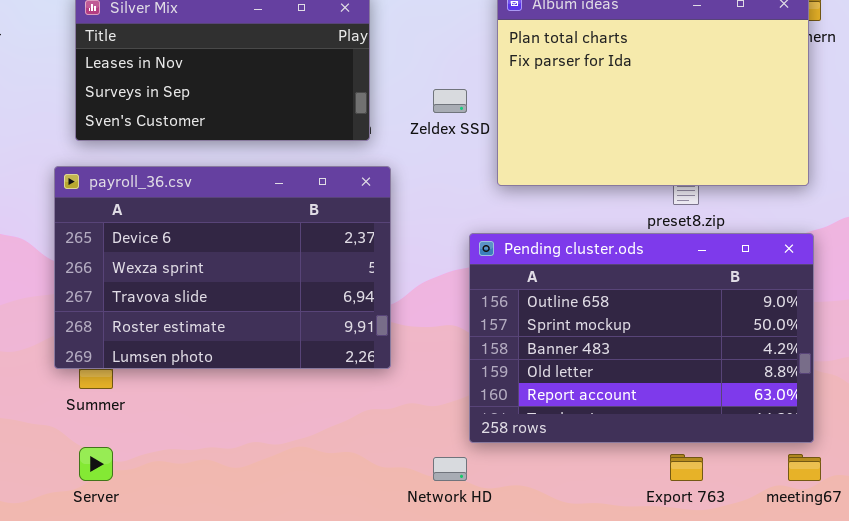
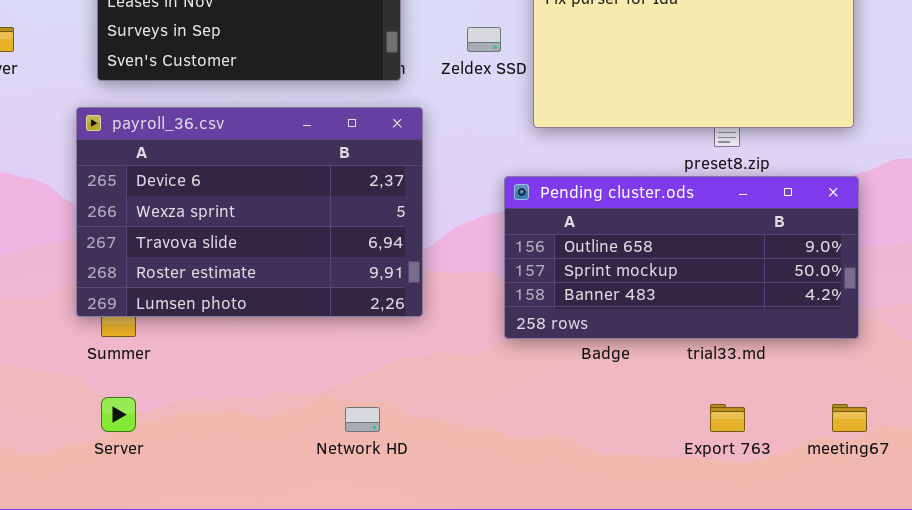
Pending cluster.ods: [469,233,814,443] -> [504,176,859,339], resized
Network HD: [433,457,467,481] -> [345,407,380,432], moved

